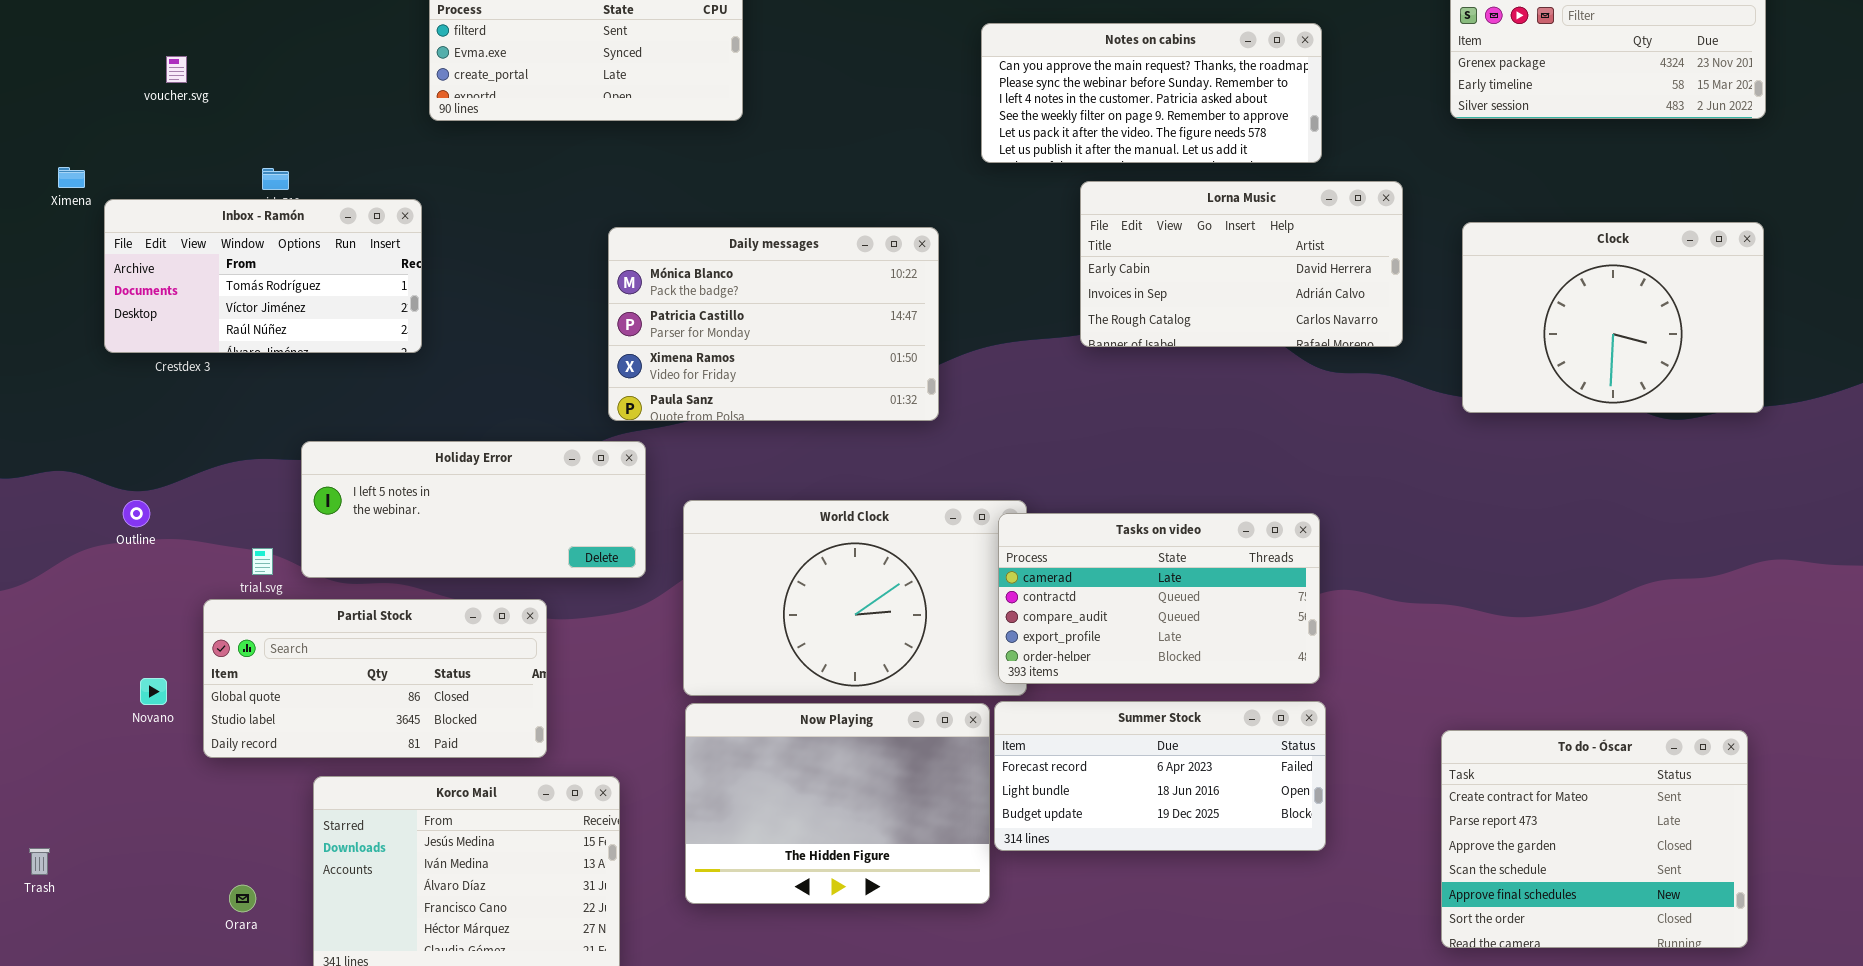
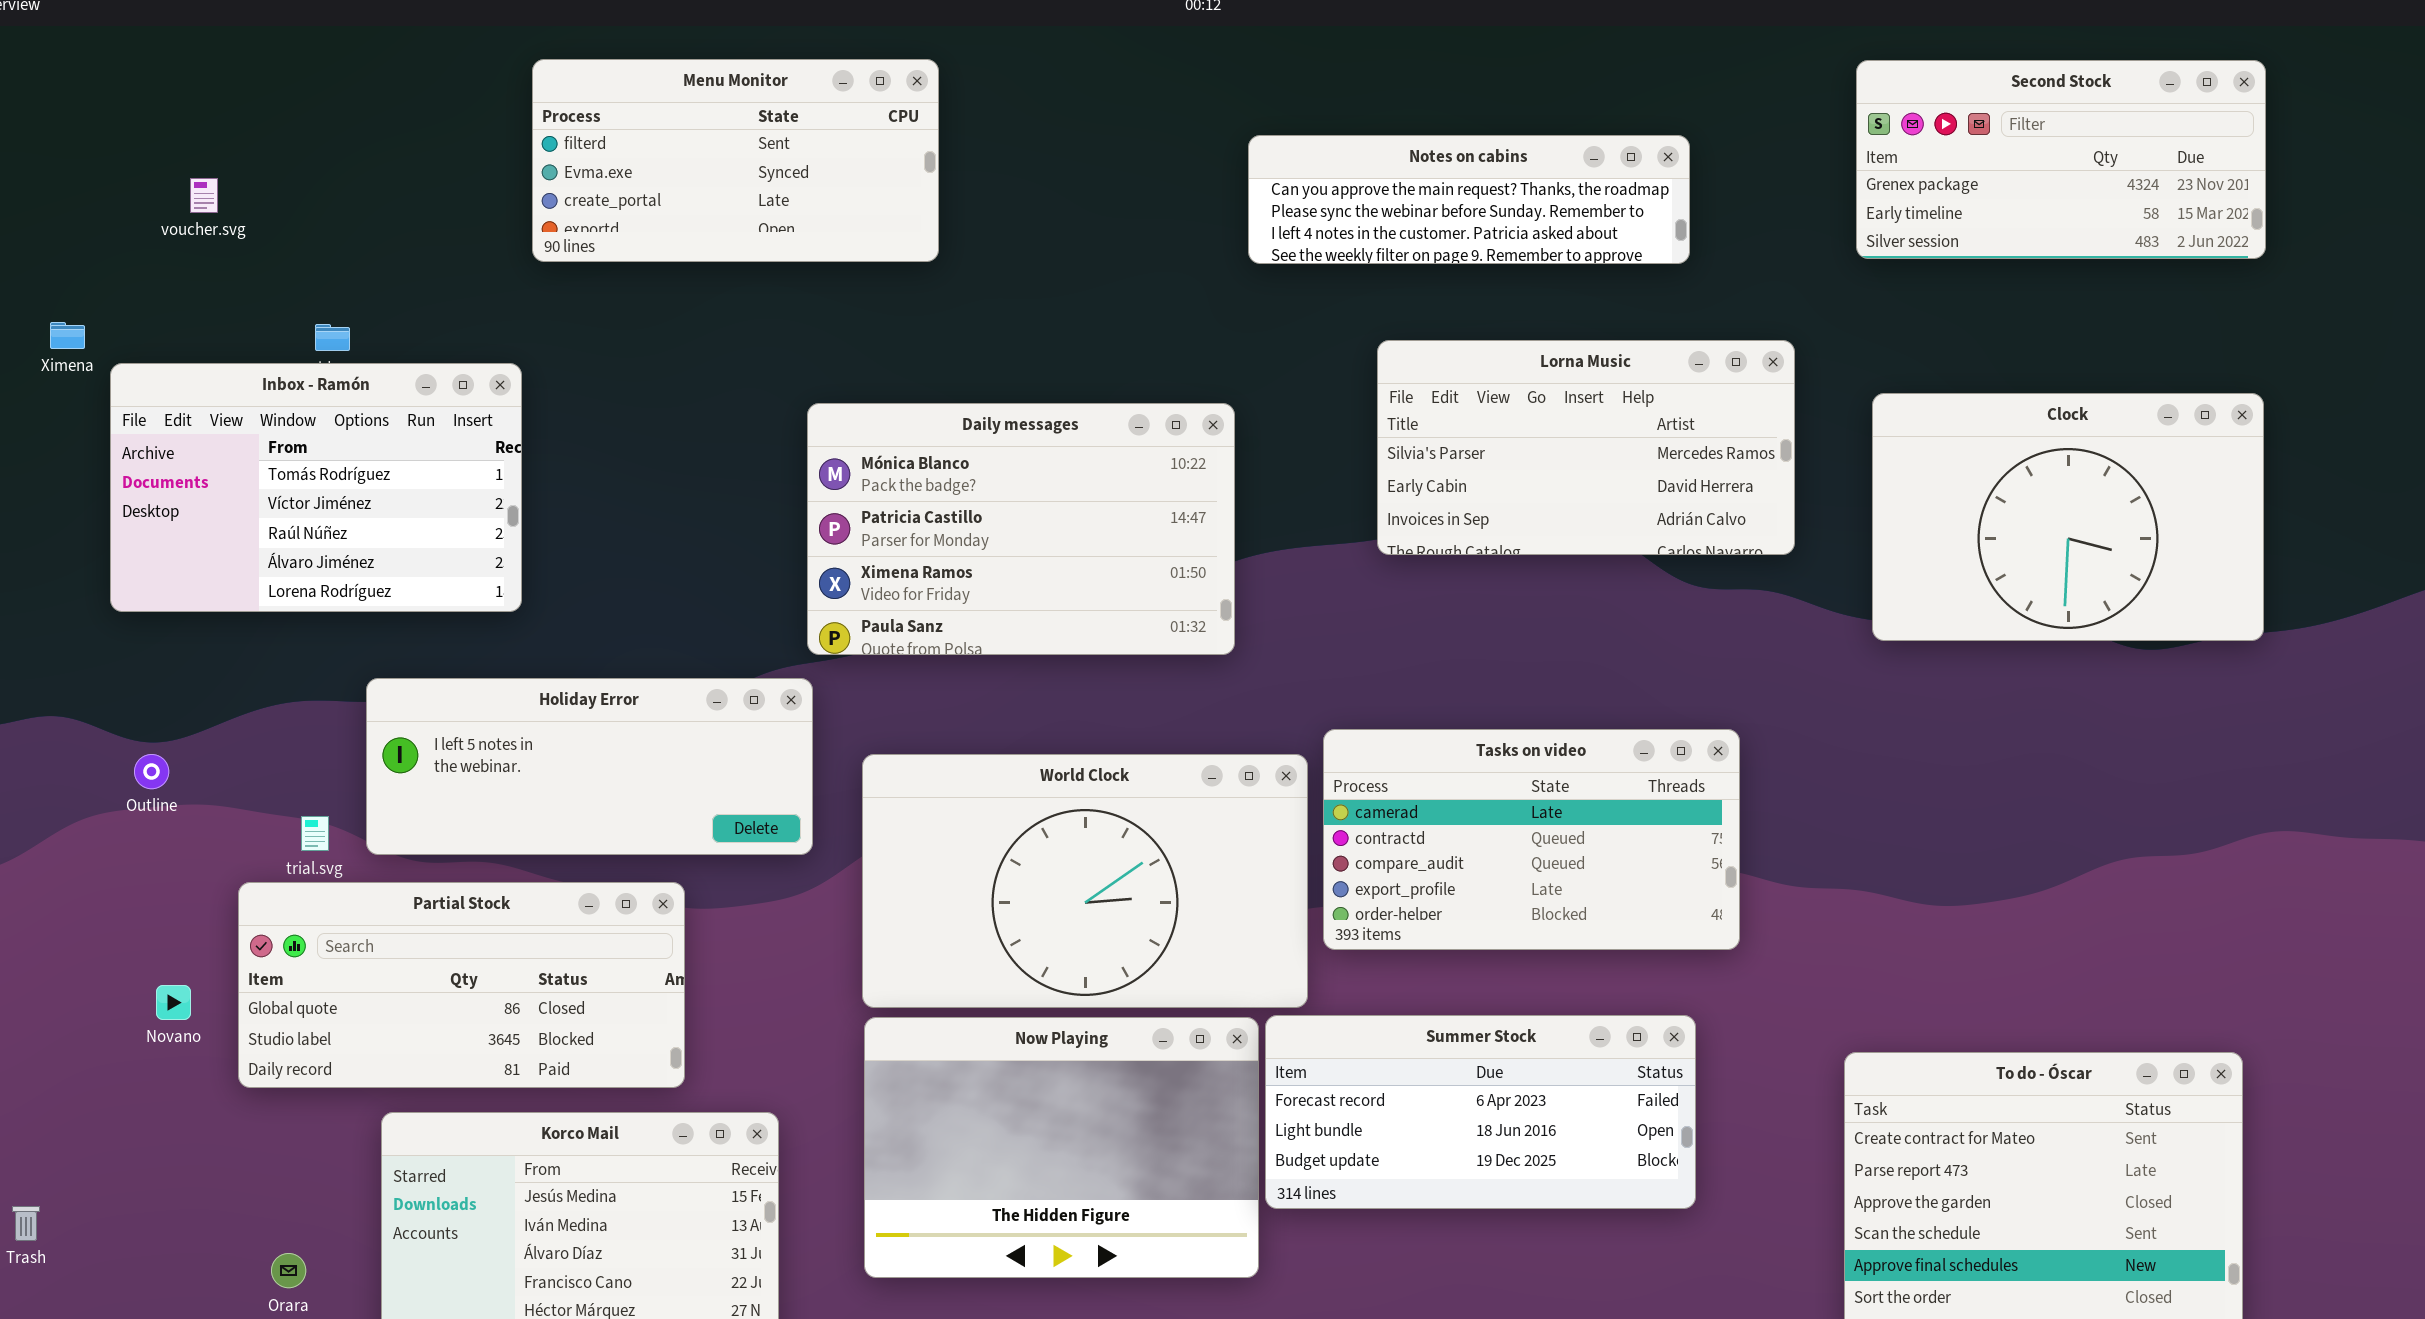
Notes on cabins: [981,23,1322,163] -> [1248,135,1690,264], resized
Lorna Music: [1080,181,1403,347] -> [1377,340,1795,555], scrolled up 1 row
Inbox - Ramón: [104,199,422,353] -> [110,363,522,612], resized
Daily messages: [608,227,939,421] -> [807,403,1235,655], moved
Tasks on video: [998,513,1320,684] -> [1323,729,1740,950], moved

